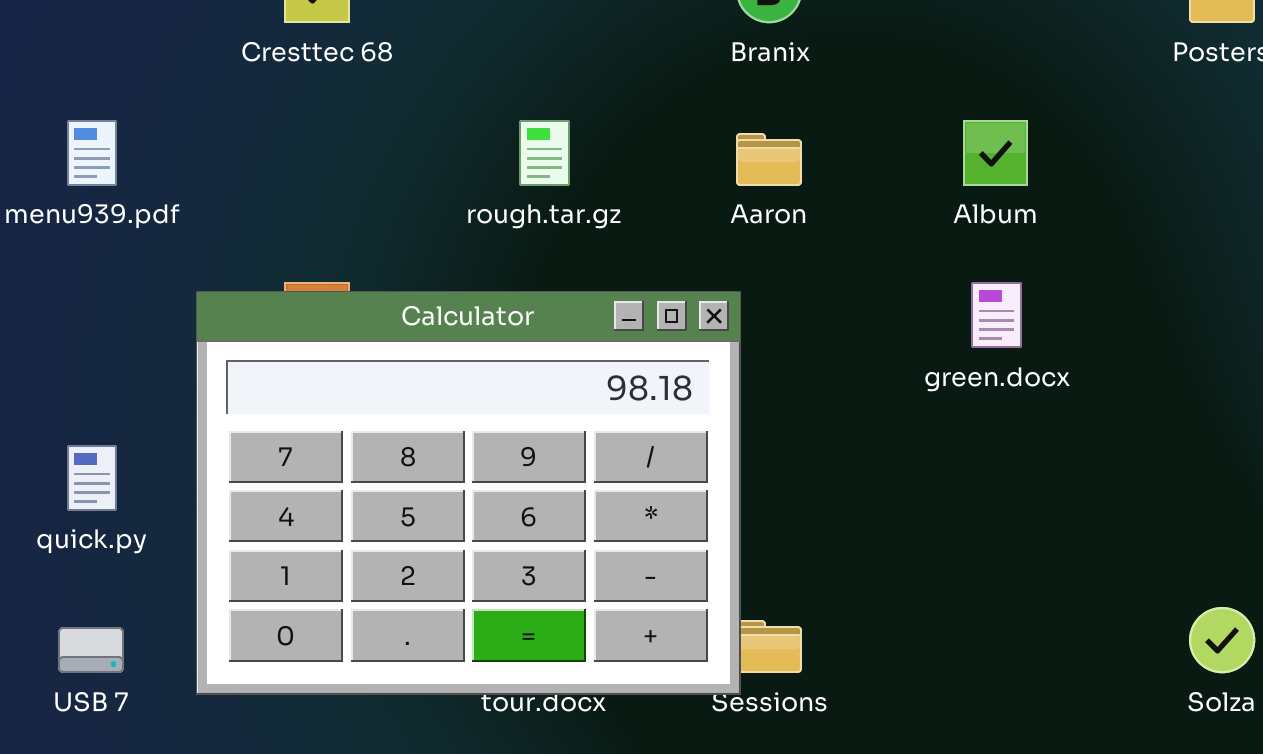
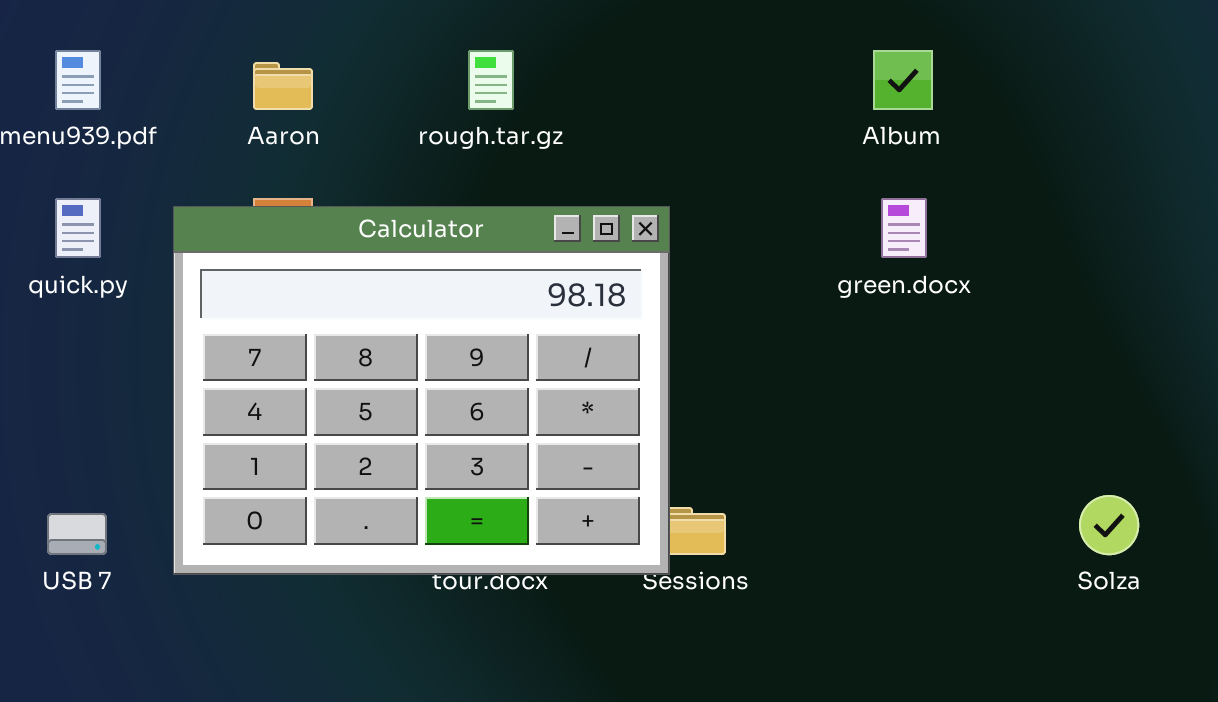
Aaron: [736,133,802,186] -> [253,62,313,110], moved
quick.py: [67,445,117,511] -> [55,198,101,258], moved

